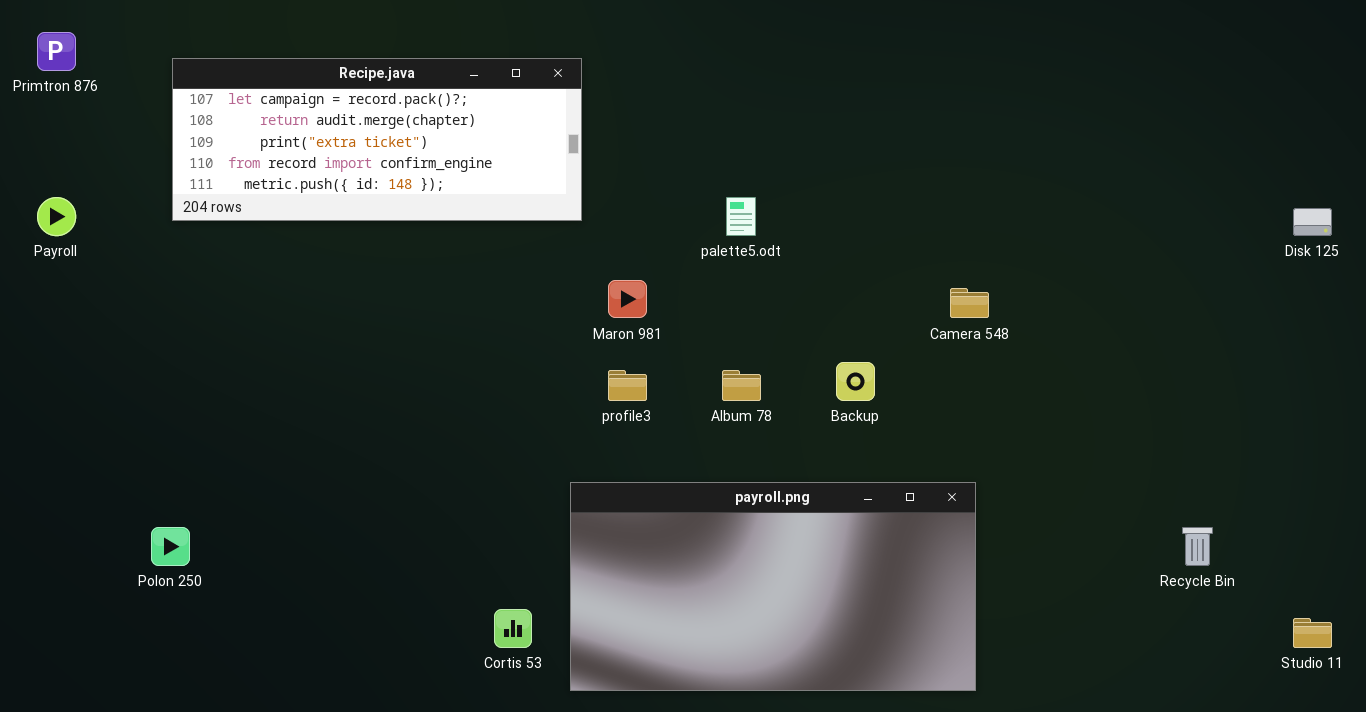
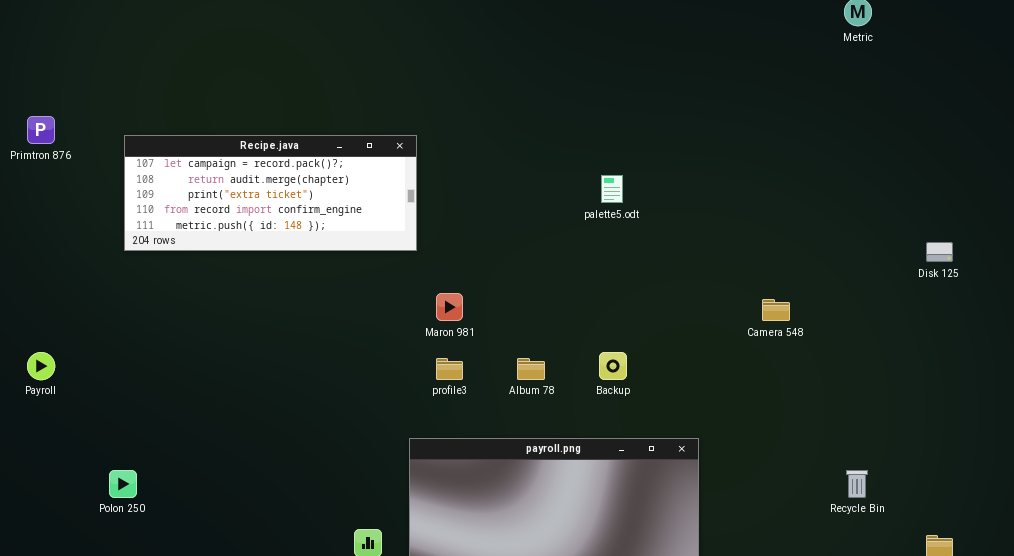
Payroll: [37,197,76,236] -> [27,352,55,380], moved
palette5.odt: [726,197,756,236] -> [601,175,623,203], moved
Camera 548: [950,288,989,318] -> [762,299,790,321], moved

